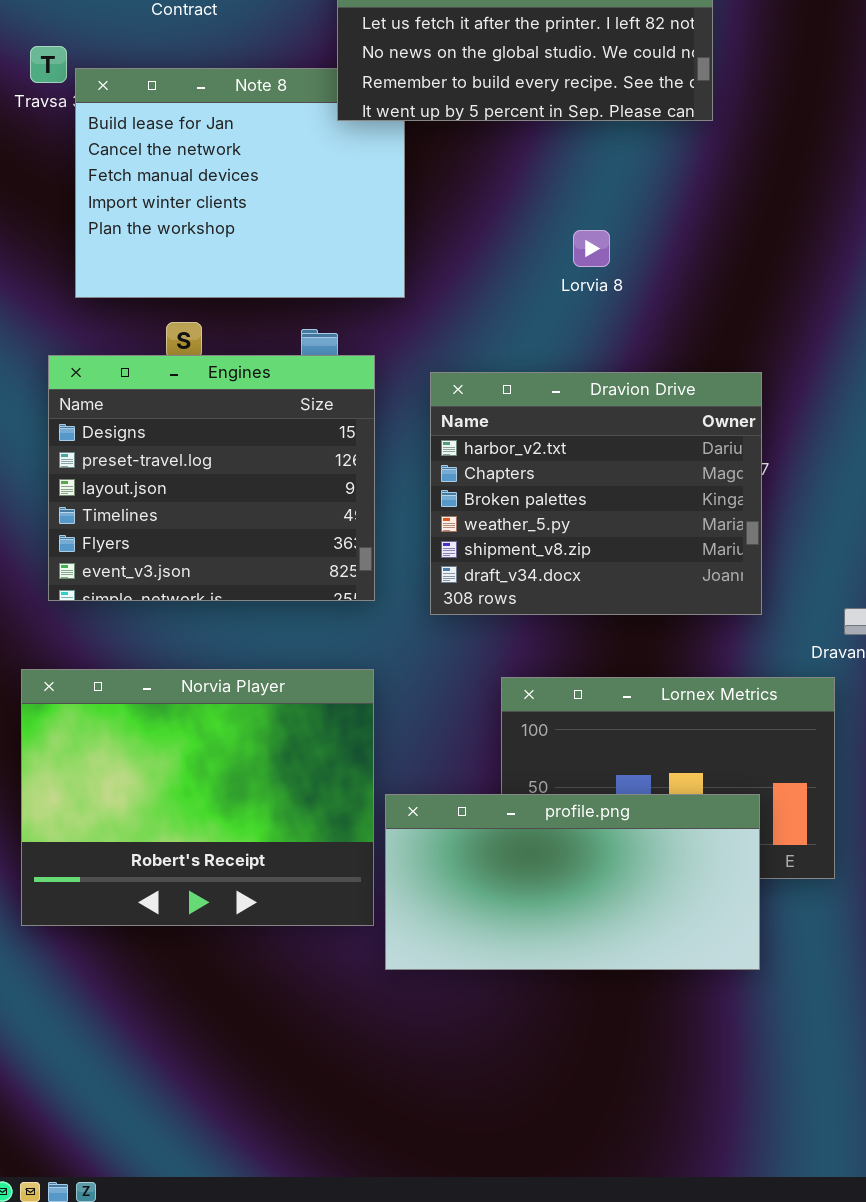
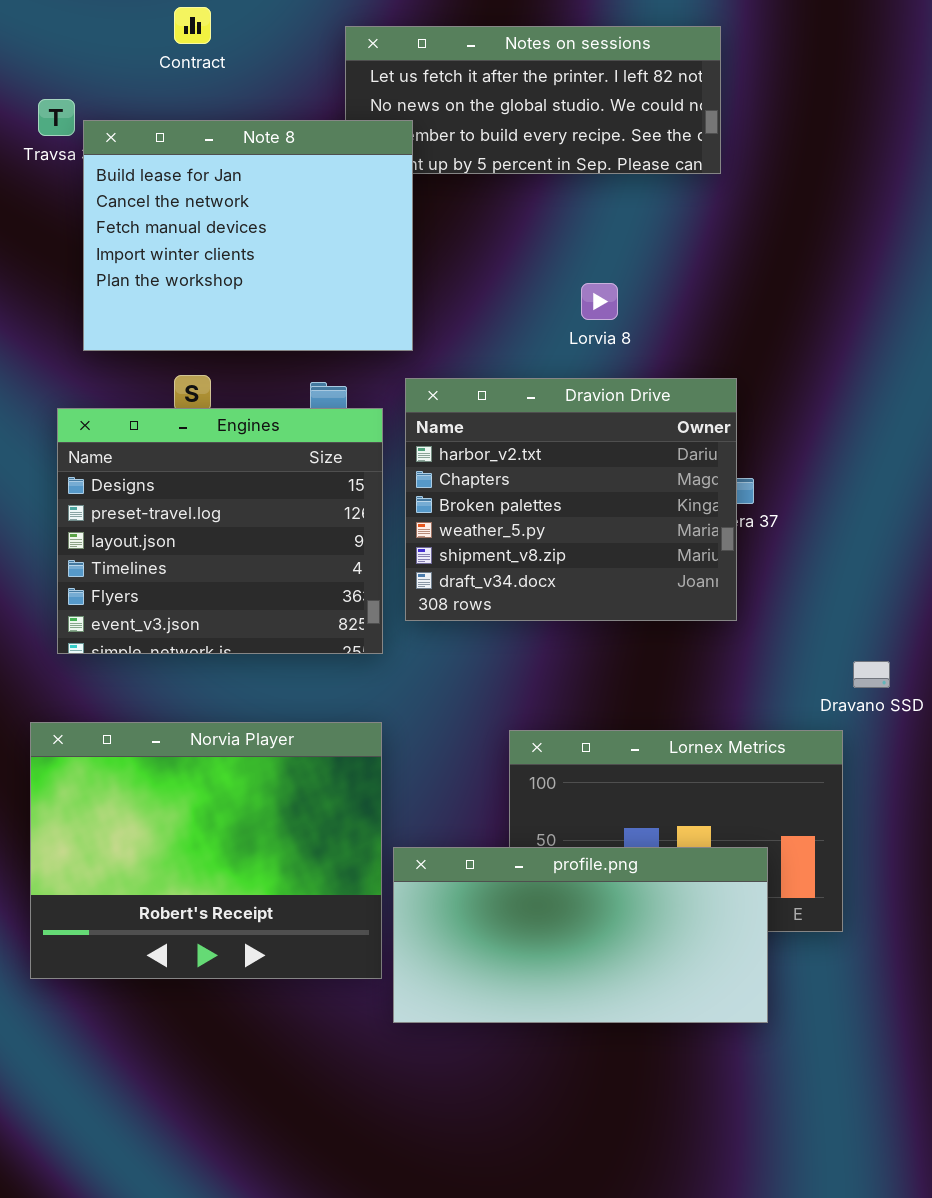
Note 8: [75,68,405,298] -> [83,120,413,351], raised
Dravion Drive: [430,372,762,615] -> [405,378,737,621], moved

